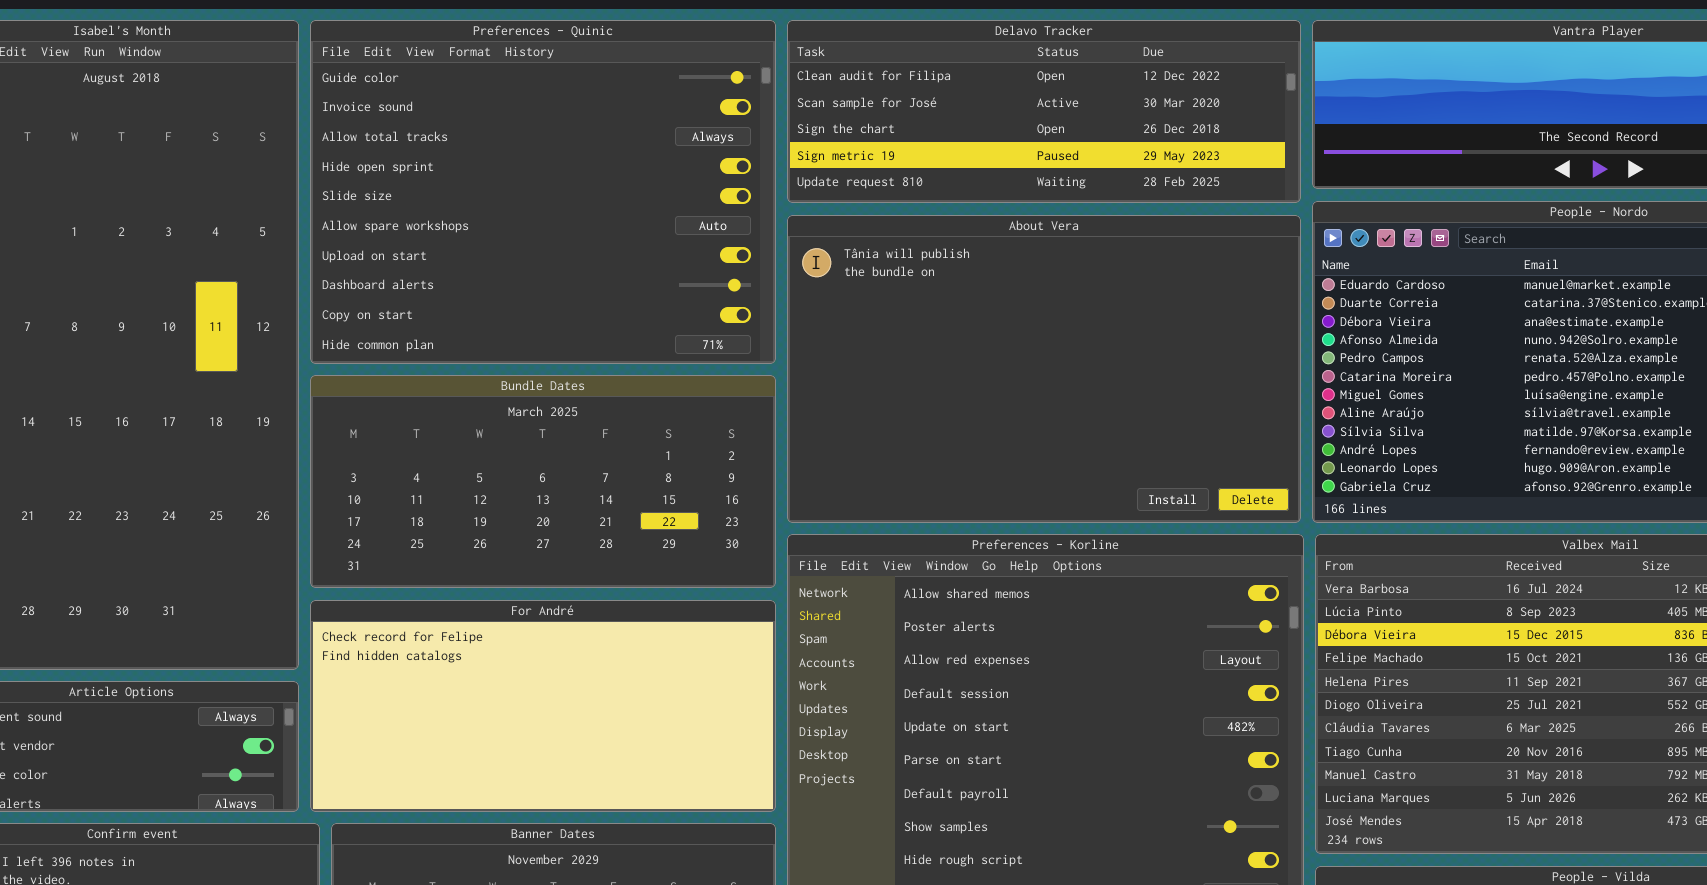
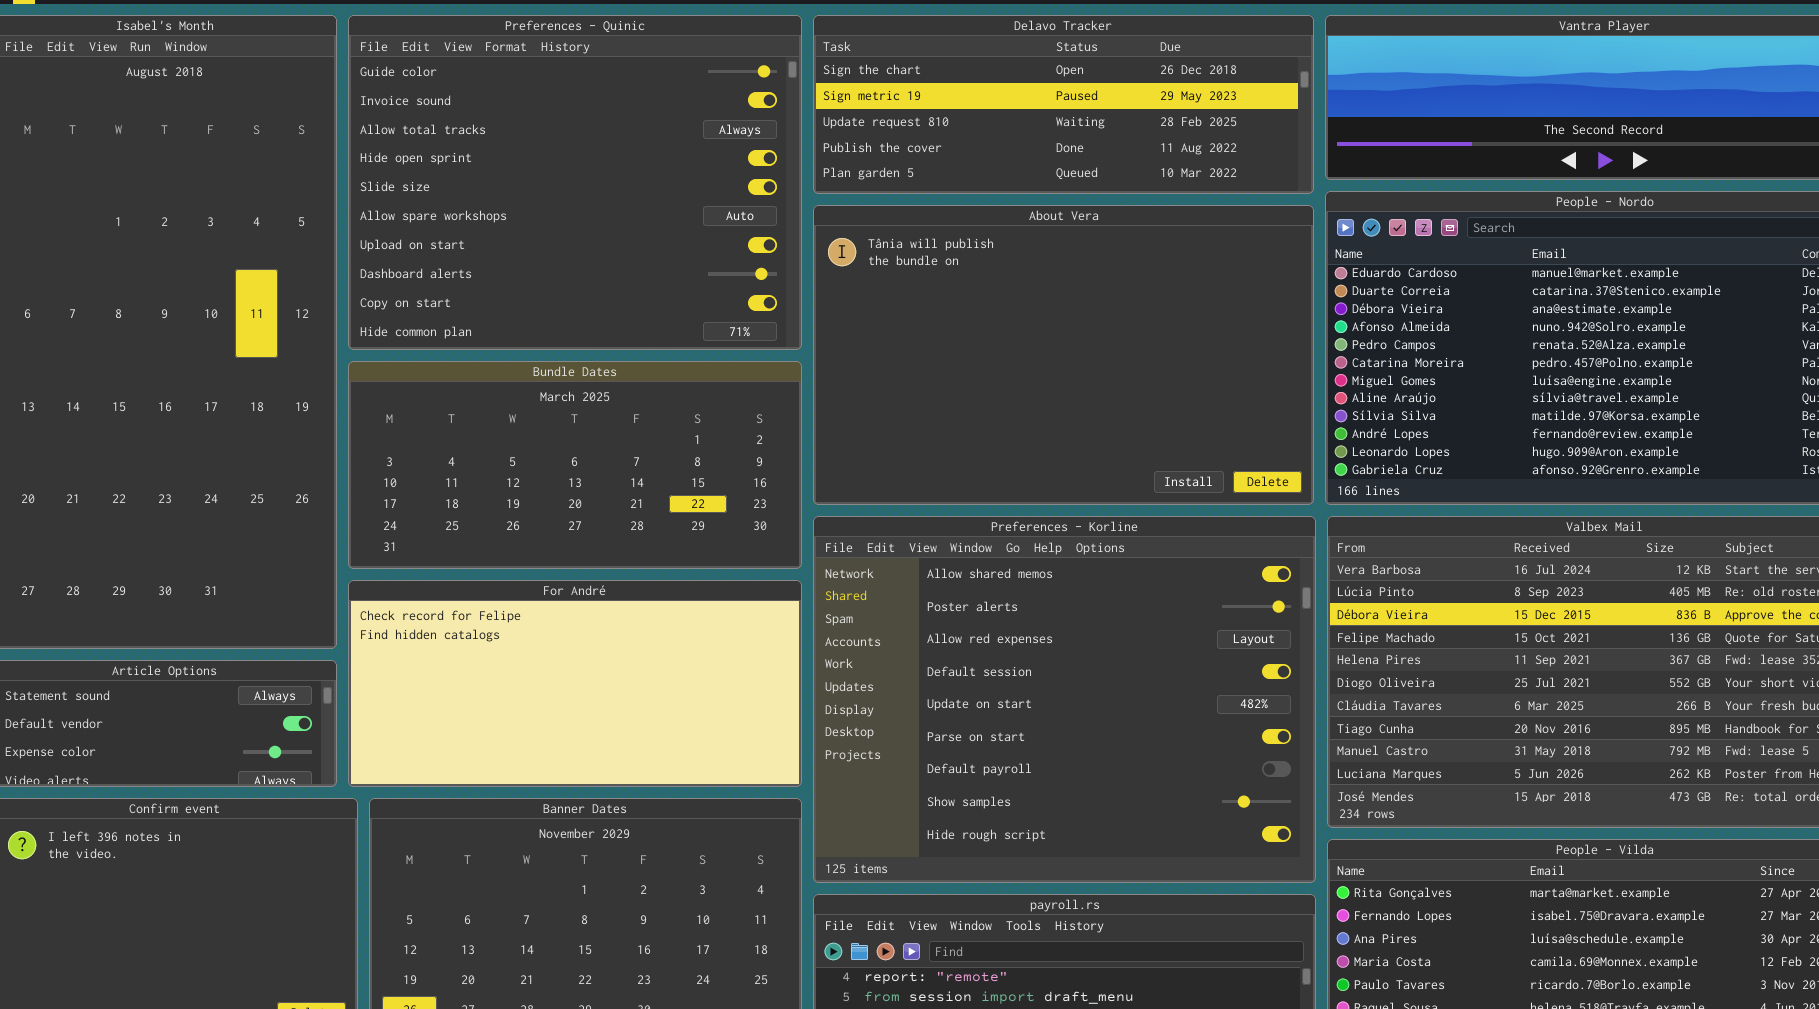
Delavo Tracker: [787,20,1301,203] -> [813,15,1314,194], scrolled down 2 rows

